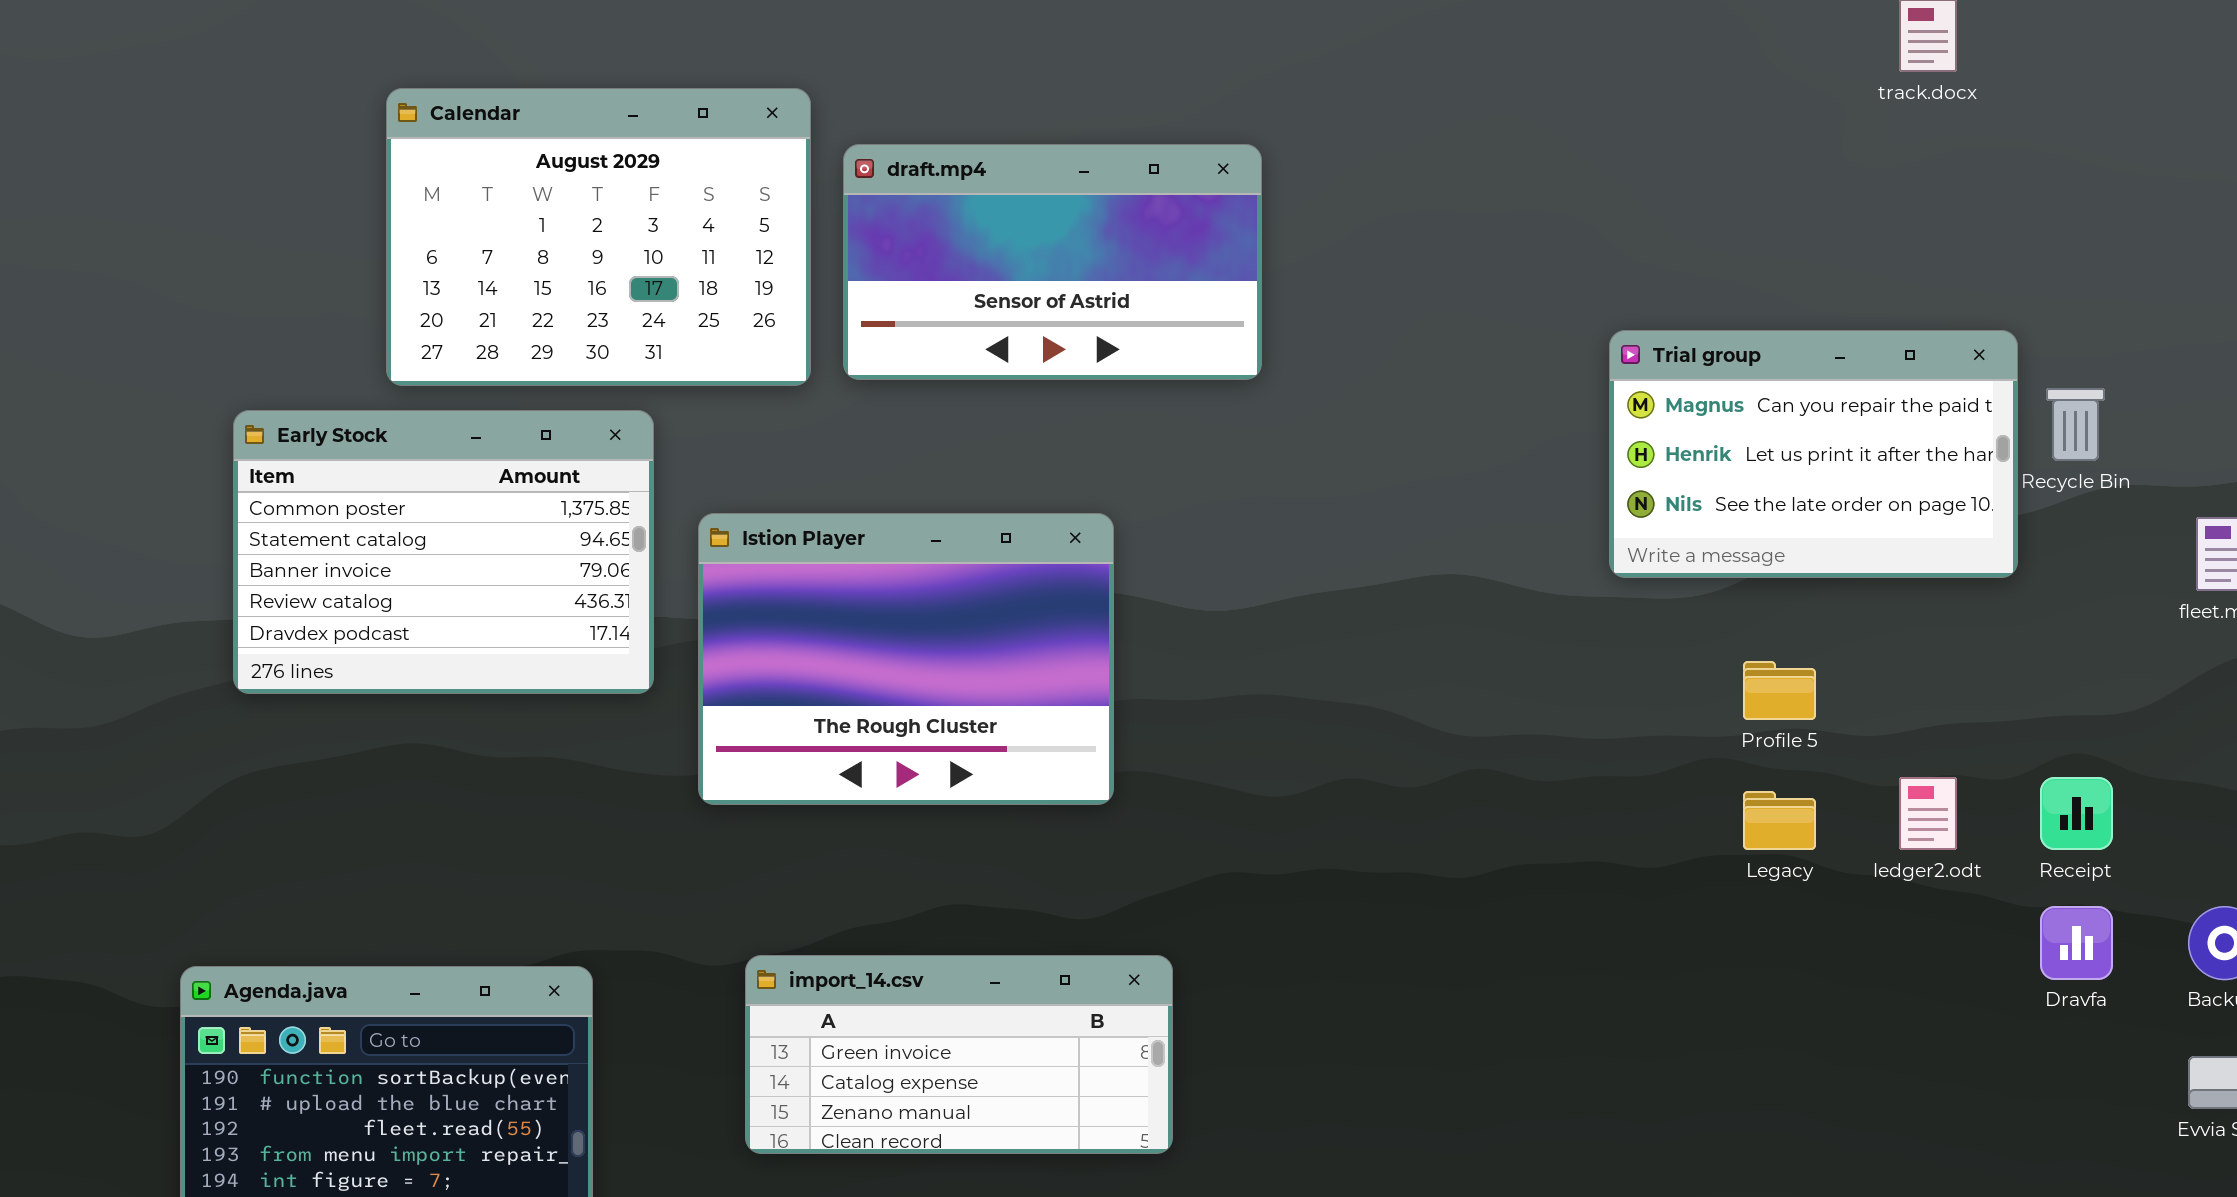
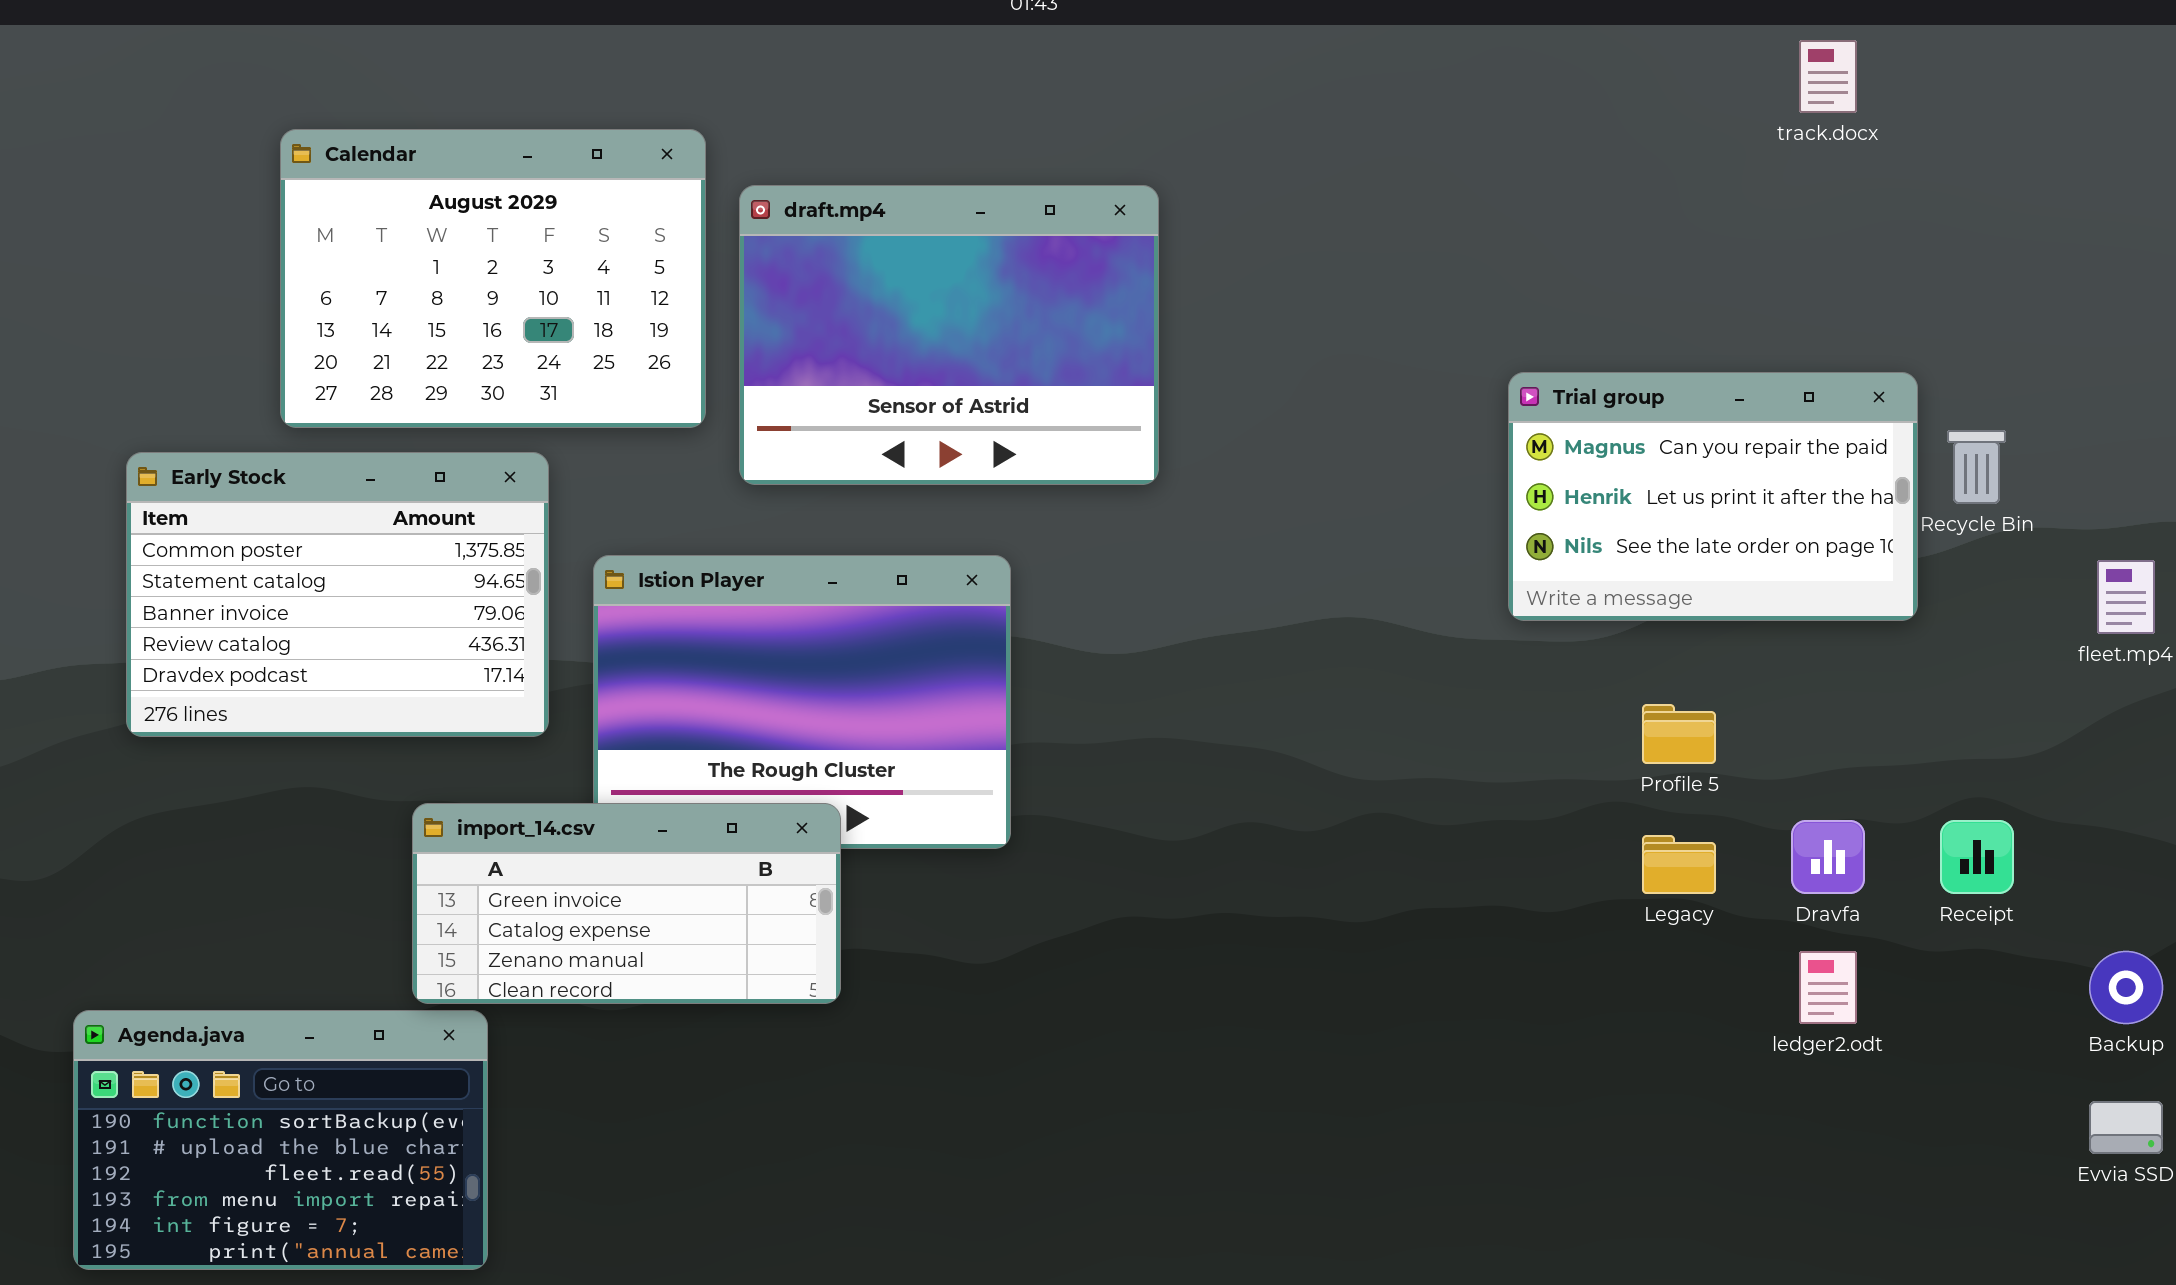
draft.mp4: [843,144,1262,380] -> [739,185,1159,485], resized
ledger2.odt: [1899,777,1957,850] -> [1799,951,1857,1024], moved
Dravfa: [2040,906,2113,980] -> [1791,820,1865,894], moved
import_14.csv: [745,955,1173,1154] -> [412,803,841,1004], moved

